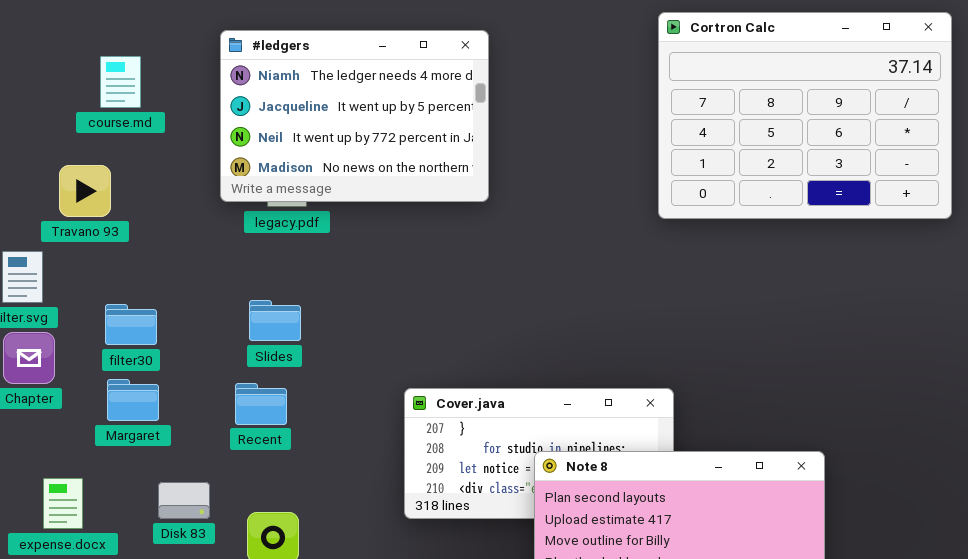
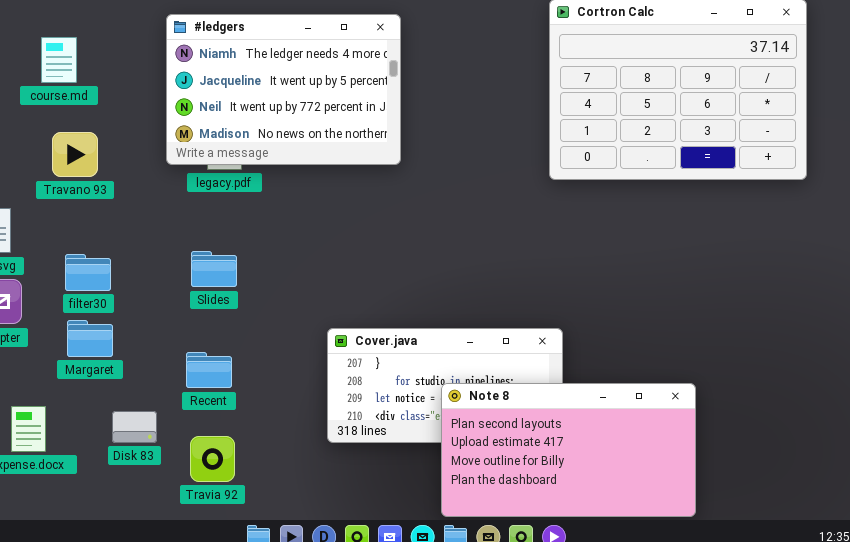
course.md: [100,56,141,108] -> [41,37,77,83], moved
Travano 93: [59,165,111,217] -> [52,132,98,177], moved
Recent: [235,383,287,425] -> [186,352,232,388], moved

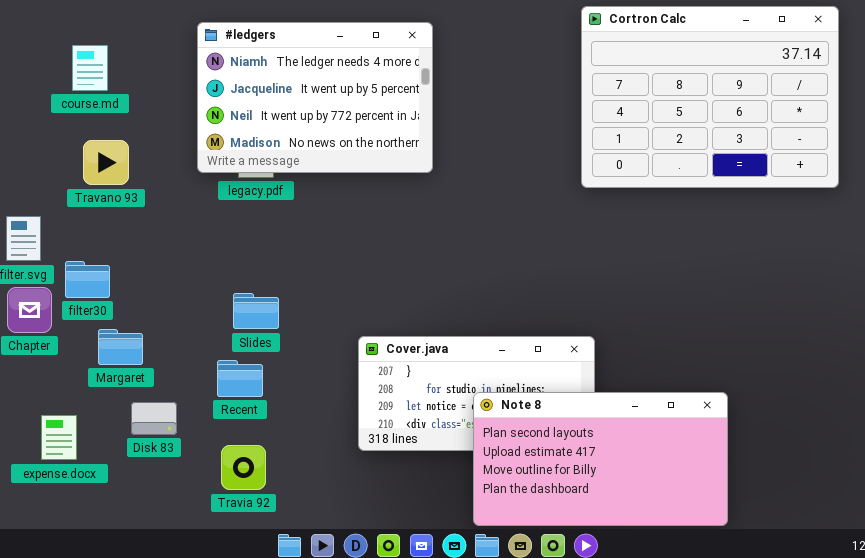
Slides: [191,251,237,287] -> [233,293,279,329], moved
filter30: [65,254,111,291] -> [65,261,110,298], moved
Disk 83: [112,411,157,443] -> [131,402,177,435], moved

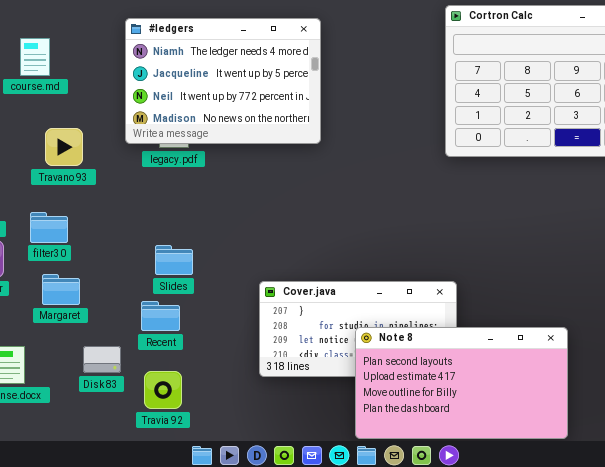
Travano 93: [83,140,129,185] -> [45,128,83,166], moved
filter30: [65,261,110,298] -> [30,212,68,243], moved
Disk 83: [131,402,177,435] -> [83,346,121,373], moved

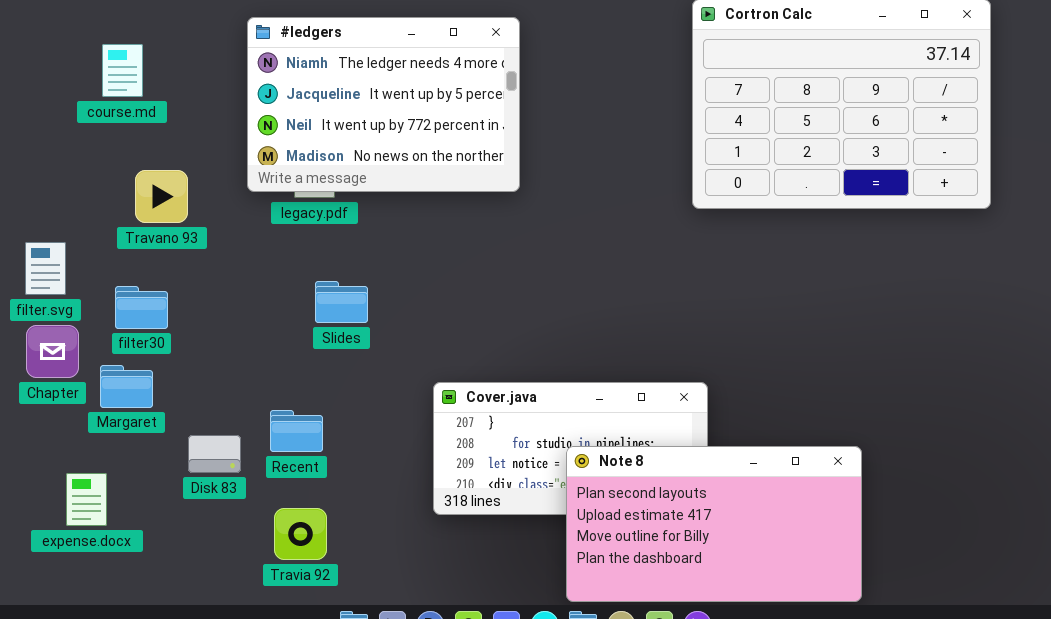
Slides: [155,245,193,275] -> [315,281,368,323], moved
Margaret: [42,274,80,305] -> [100,365,153,408], moved
Disk 83: [83,346,121,373] -> [188,435,241,473], moved

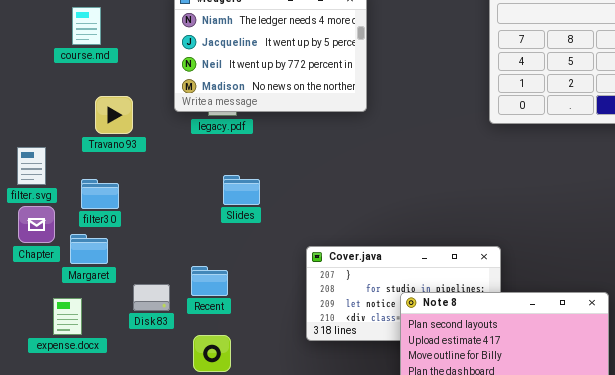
expense.docx: [66,473,107,526] -> [53,298,82,335], moved

